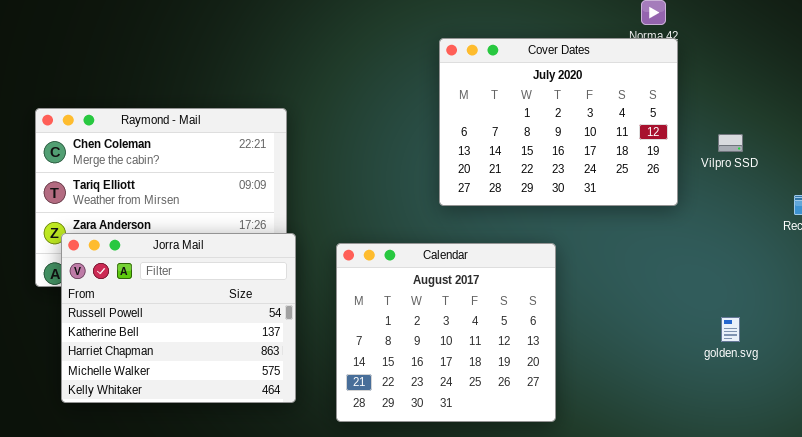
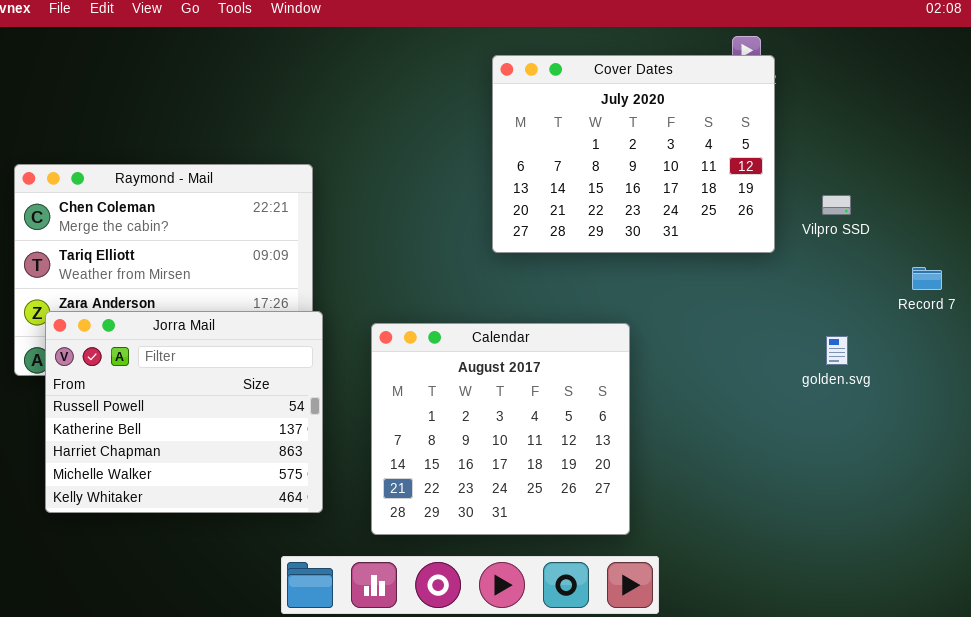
Cover Dates: [439,38,678,206] -> [492,55,775,253], moved
golden.svg: [721,317,740,342] -> [826,336,848,365], moved

